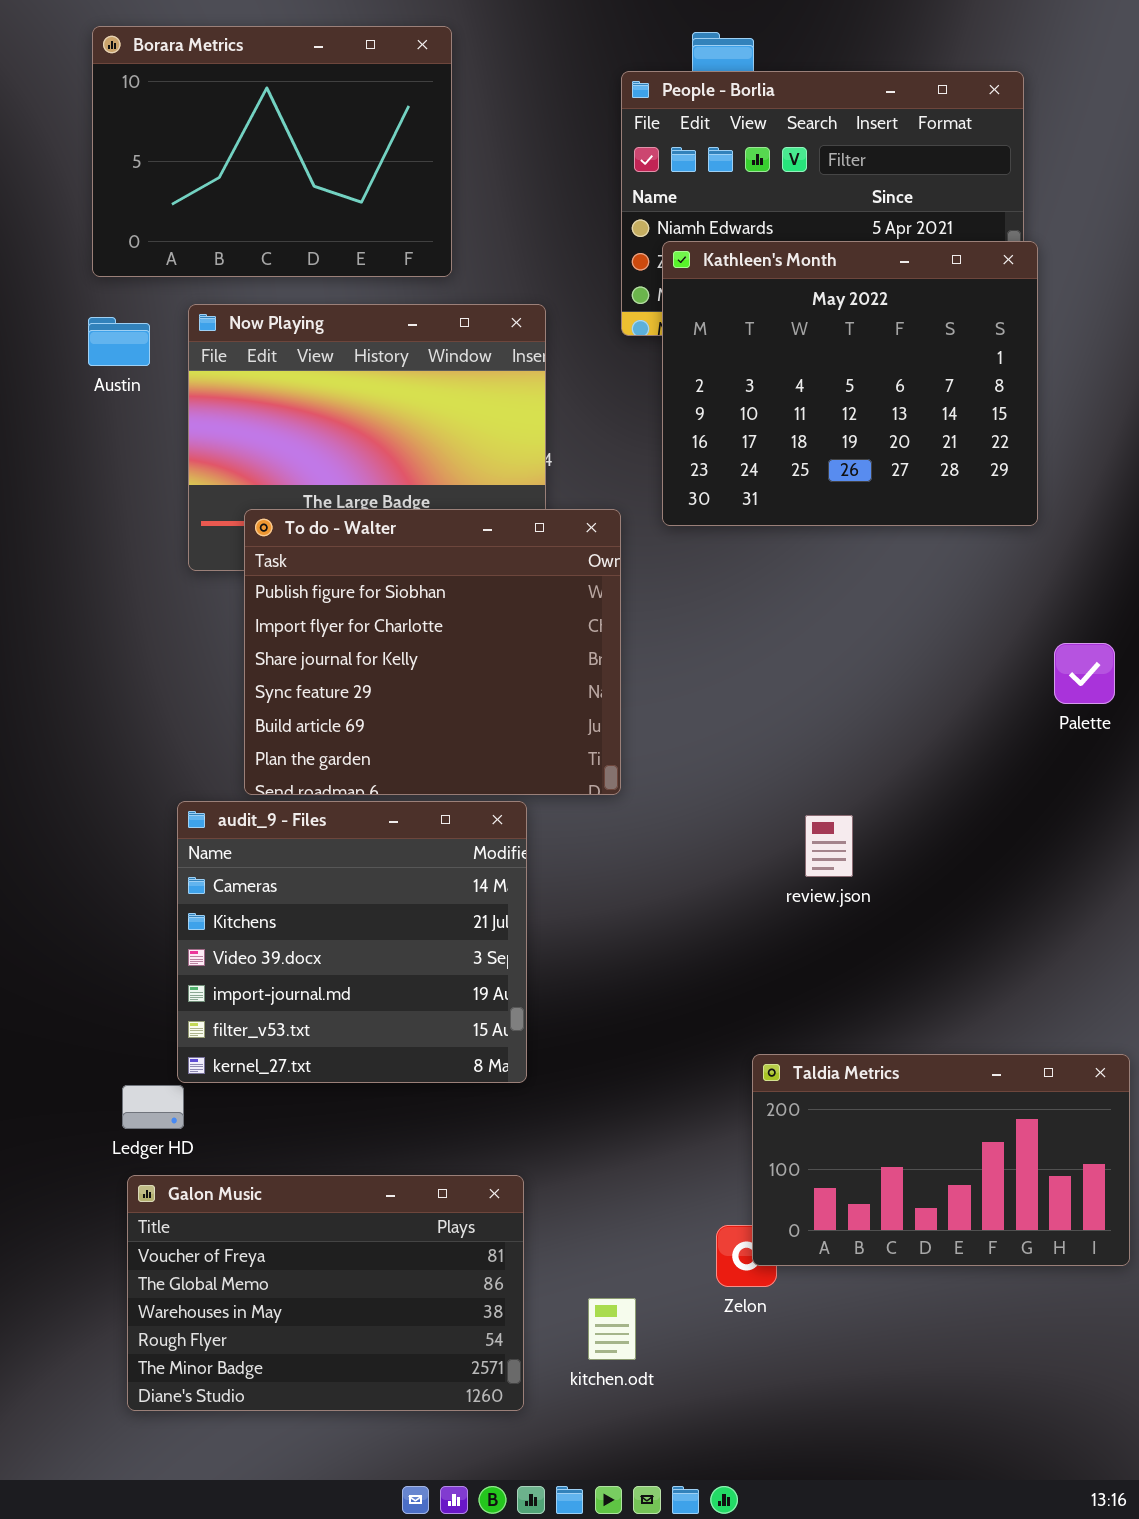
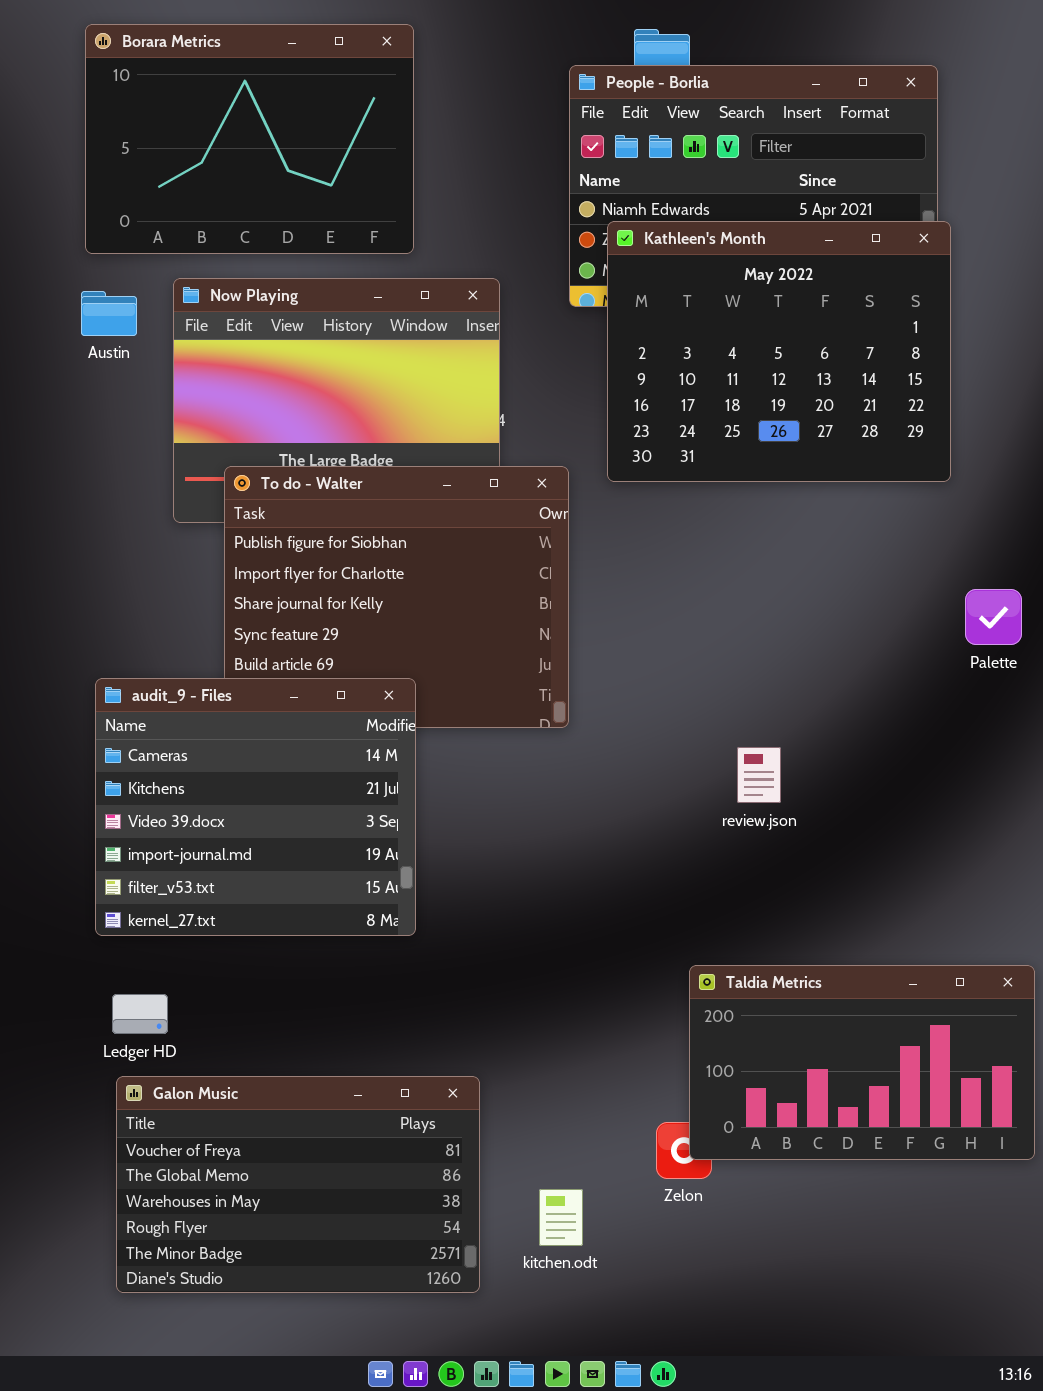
audit_9 - Files: [177,801,527,1083] -> [95,678,416,936], moved

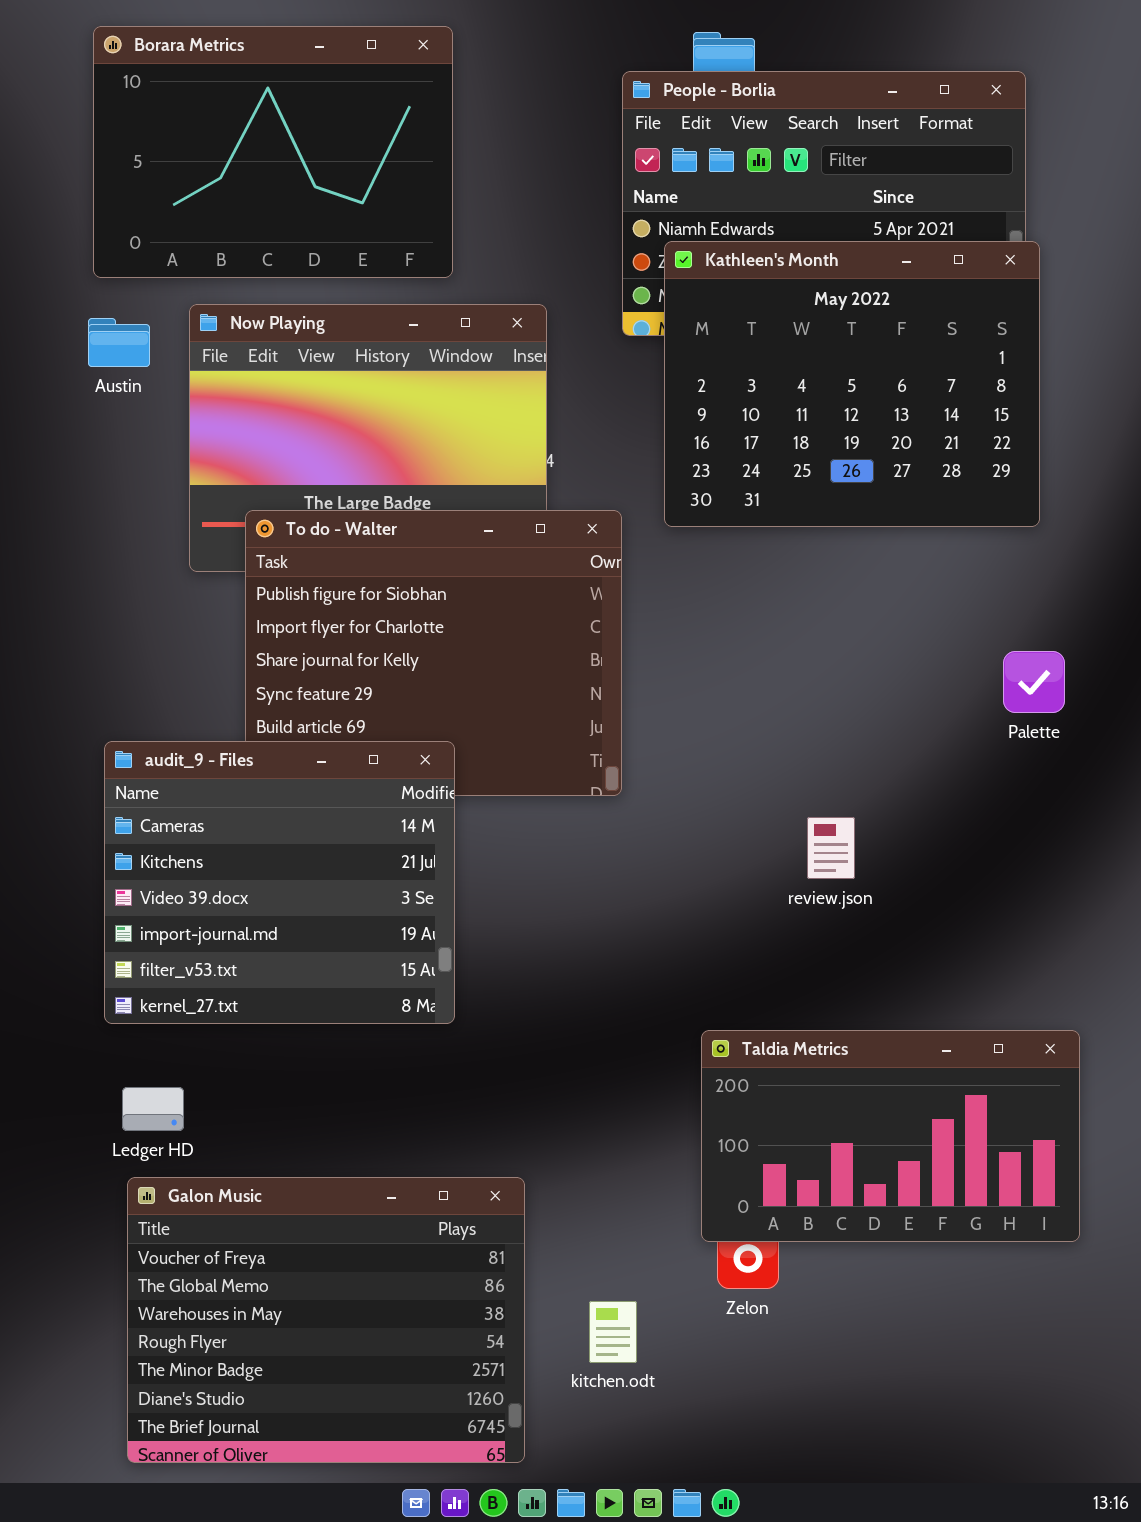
Palette: [965,589,1022,645] -> [1003,651,1065,713], moved
Taldia Metrics: [689,965,1035,1160] -> [701,1030,1080,1242], moved
Galon Music: [116,1076,480,1293] -> [127,1177,525,1463], resized

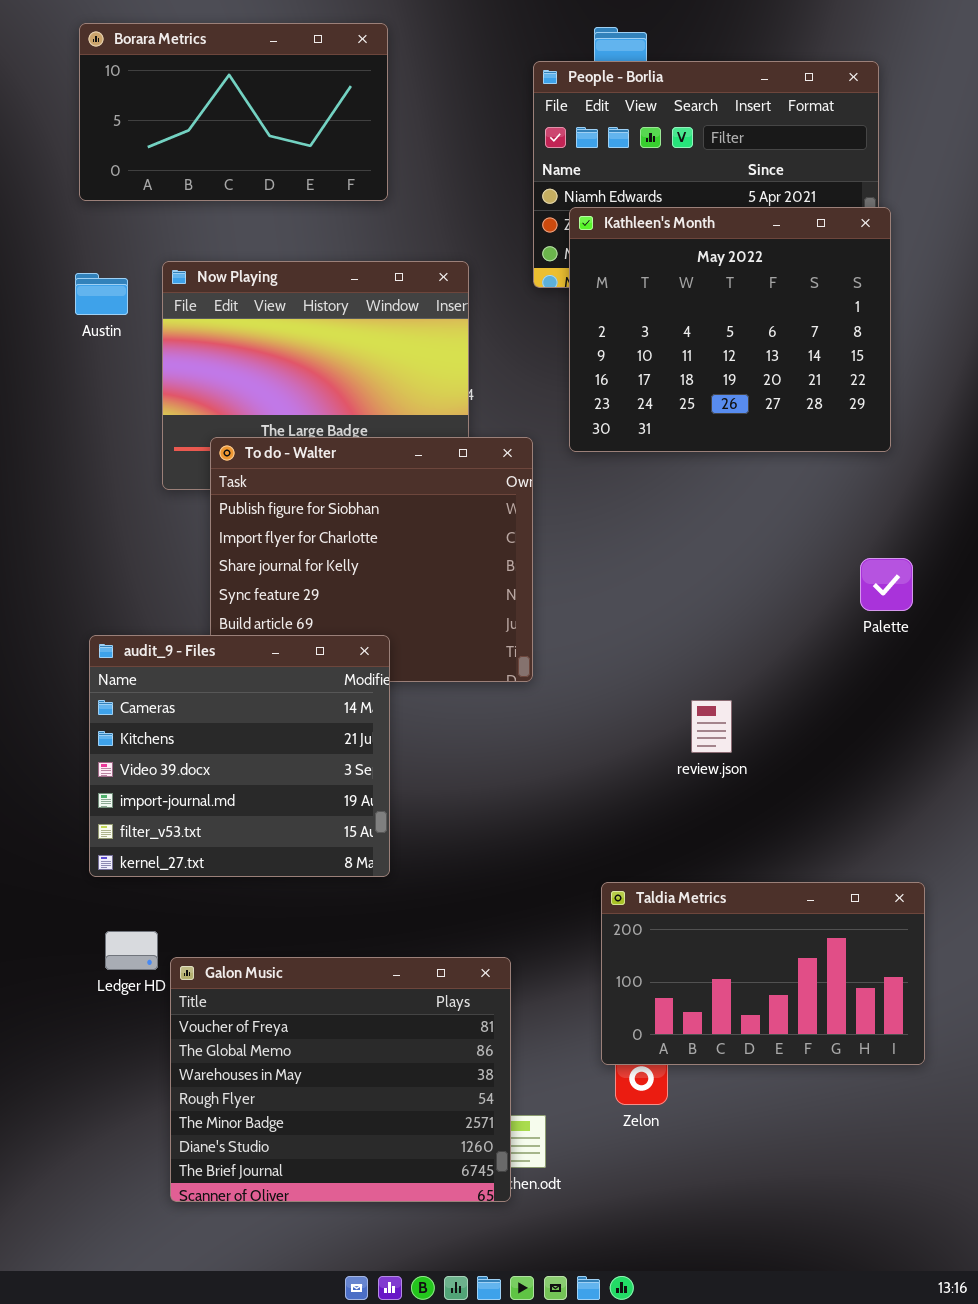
Borara Metrics: [93,26,453,278] -> [79,23,388,201], resized
Galon Music: [127,1177,525,1463] -> [170,957,511,1202], moved

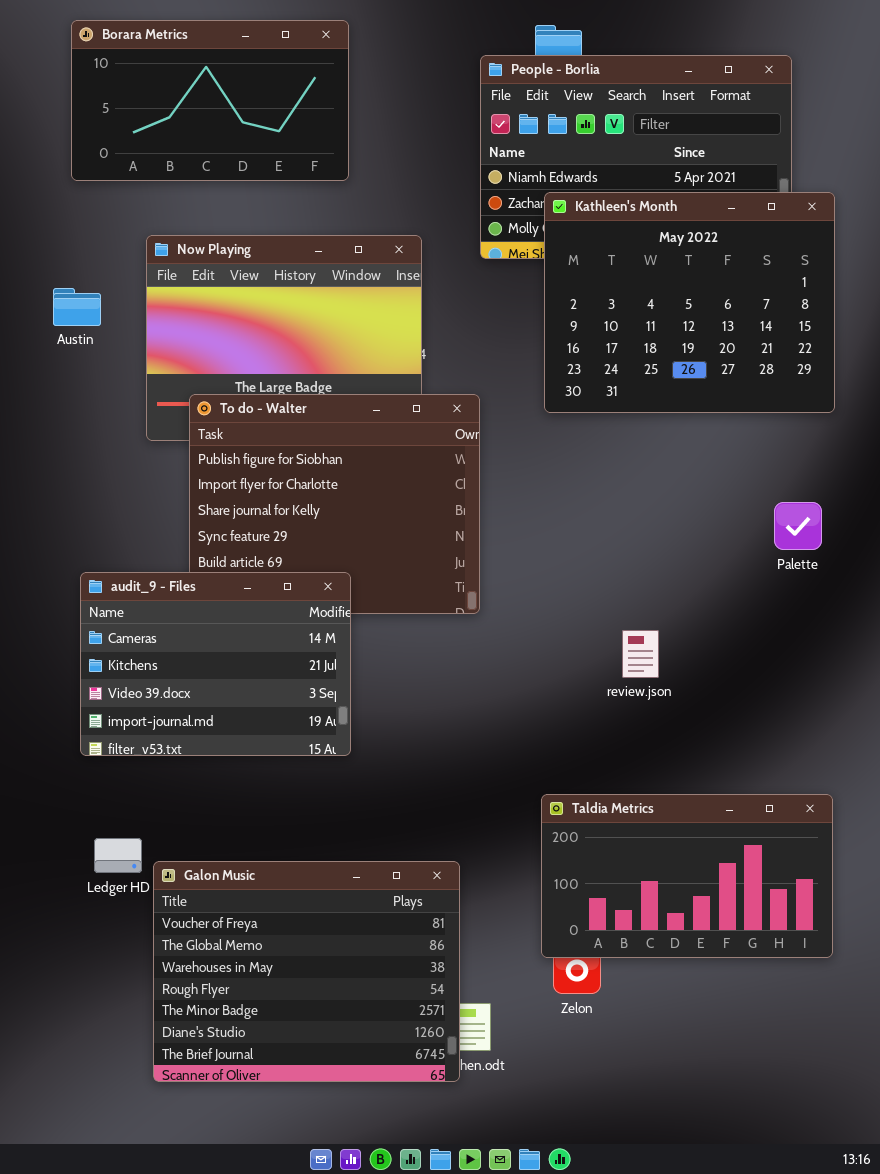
Kathleen's Month: [569,207,891,452] -> [544,192,835,413], moved
Austin: [75,273,128,315] -> [53,288,101,326], moved
audit_9 - Files: [89,635,390,877] -> [80,572,351,756], resized

